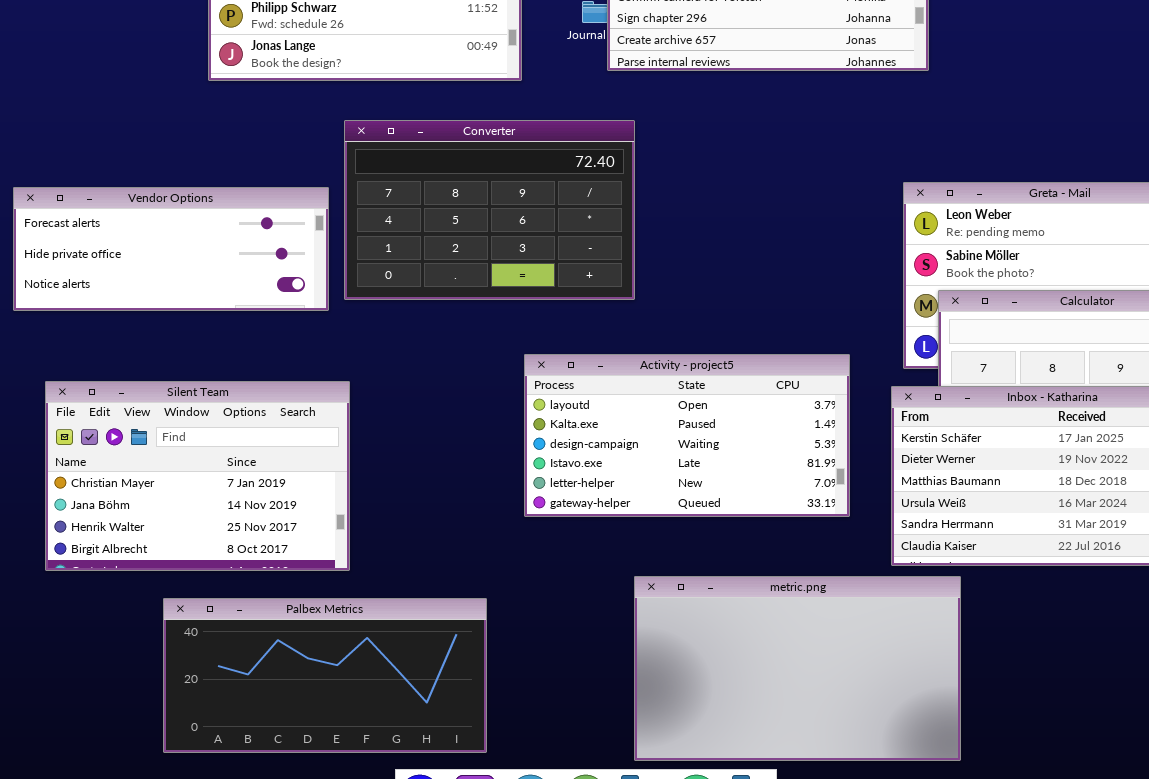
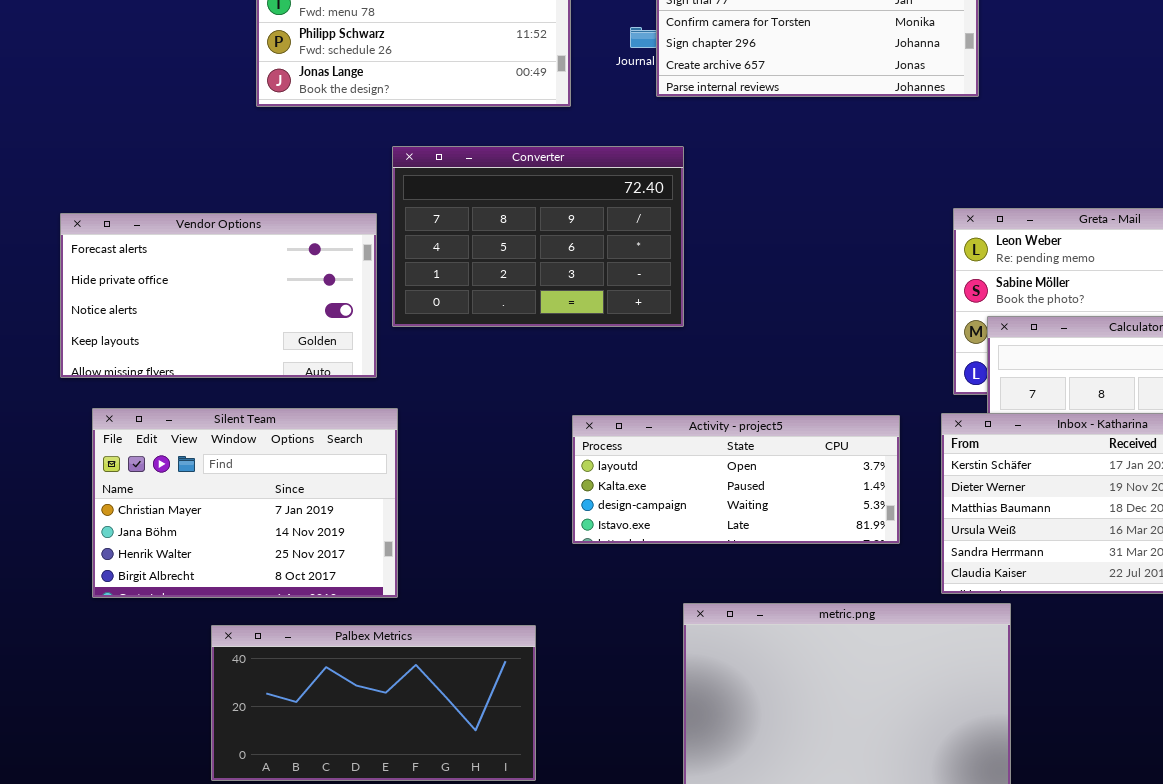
Vendor Options: [13,187,329,311] -> [60,213,377,378], resized
Activity - project5: [524,354,850,517] -> [572,415,900,544], resized

